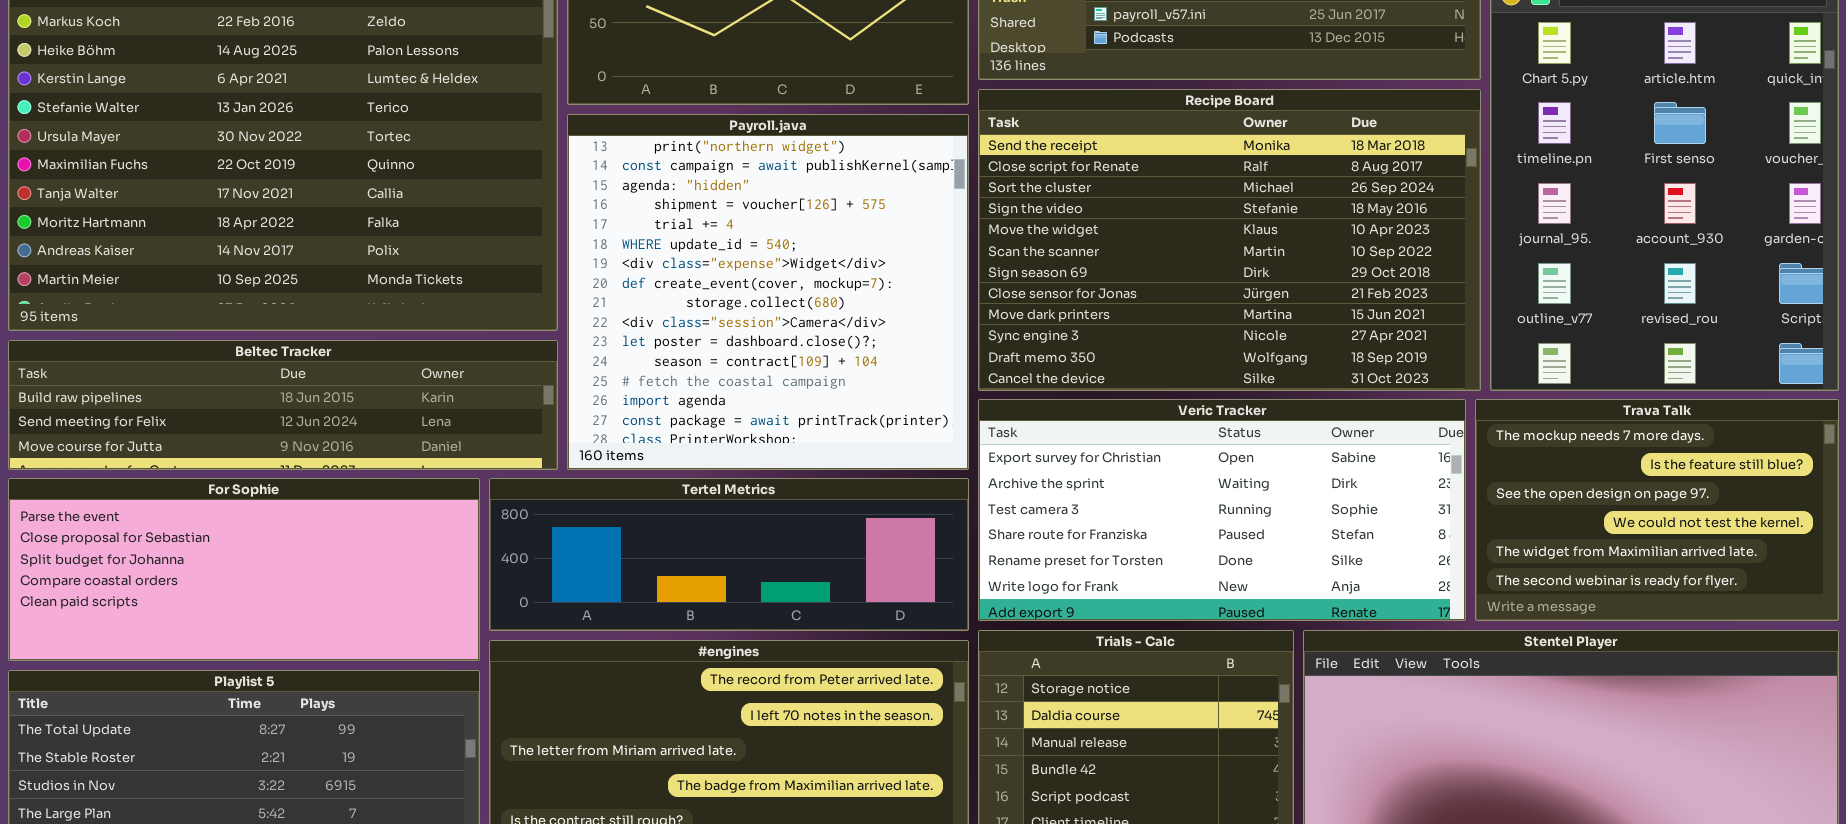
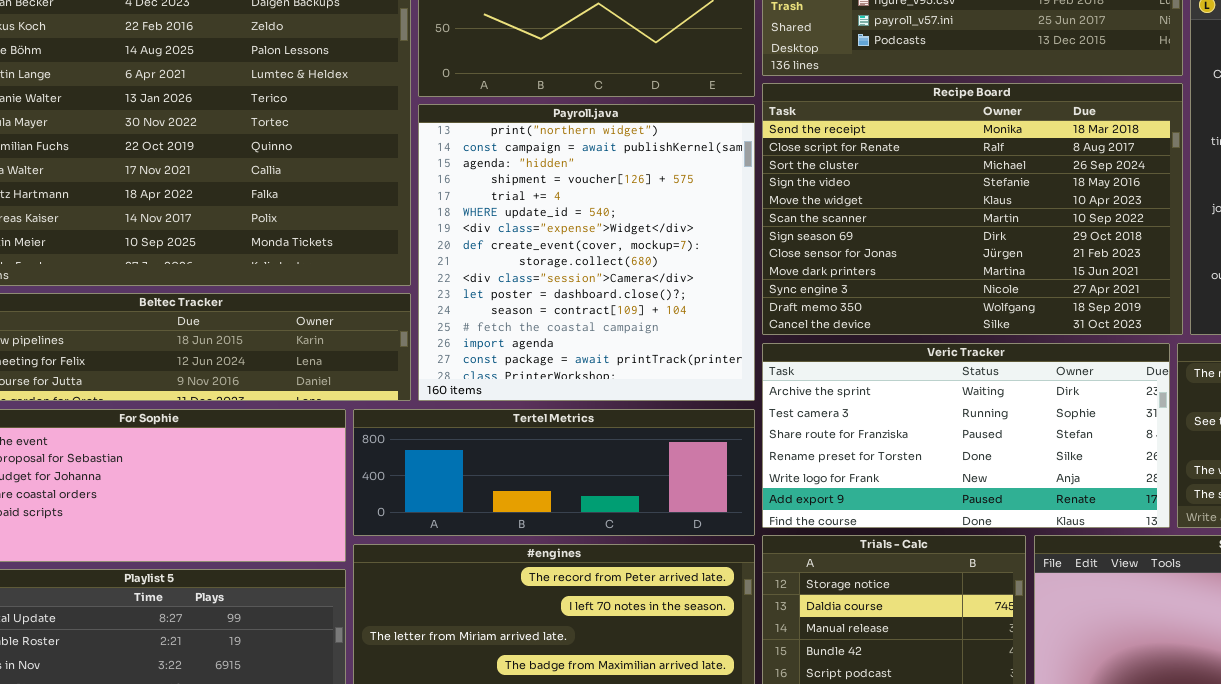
Veric Tracker: [978,399,1466,621] -> [762,343,1170,528], scrolled down 1 row

